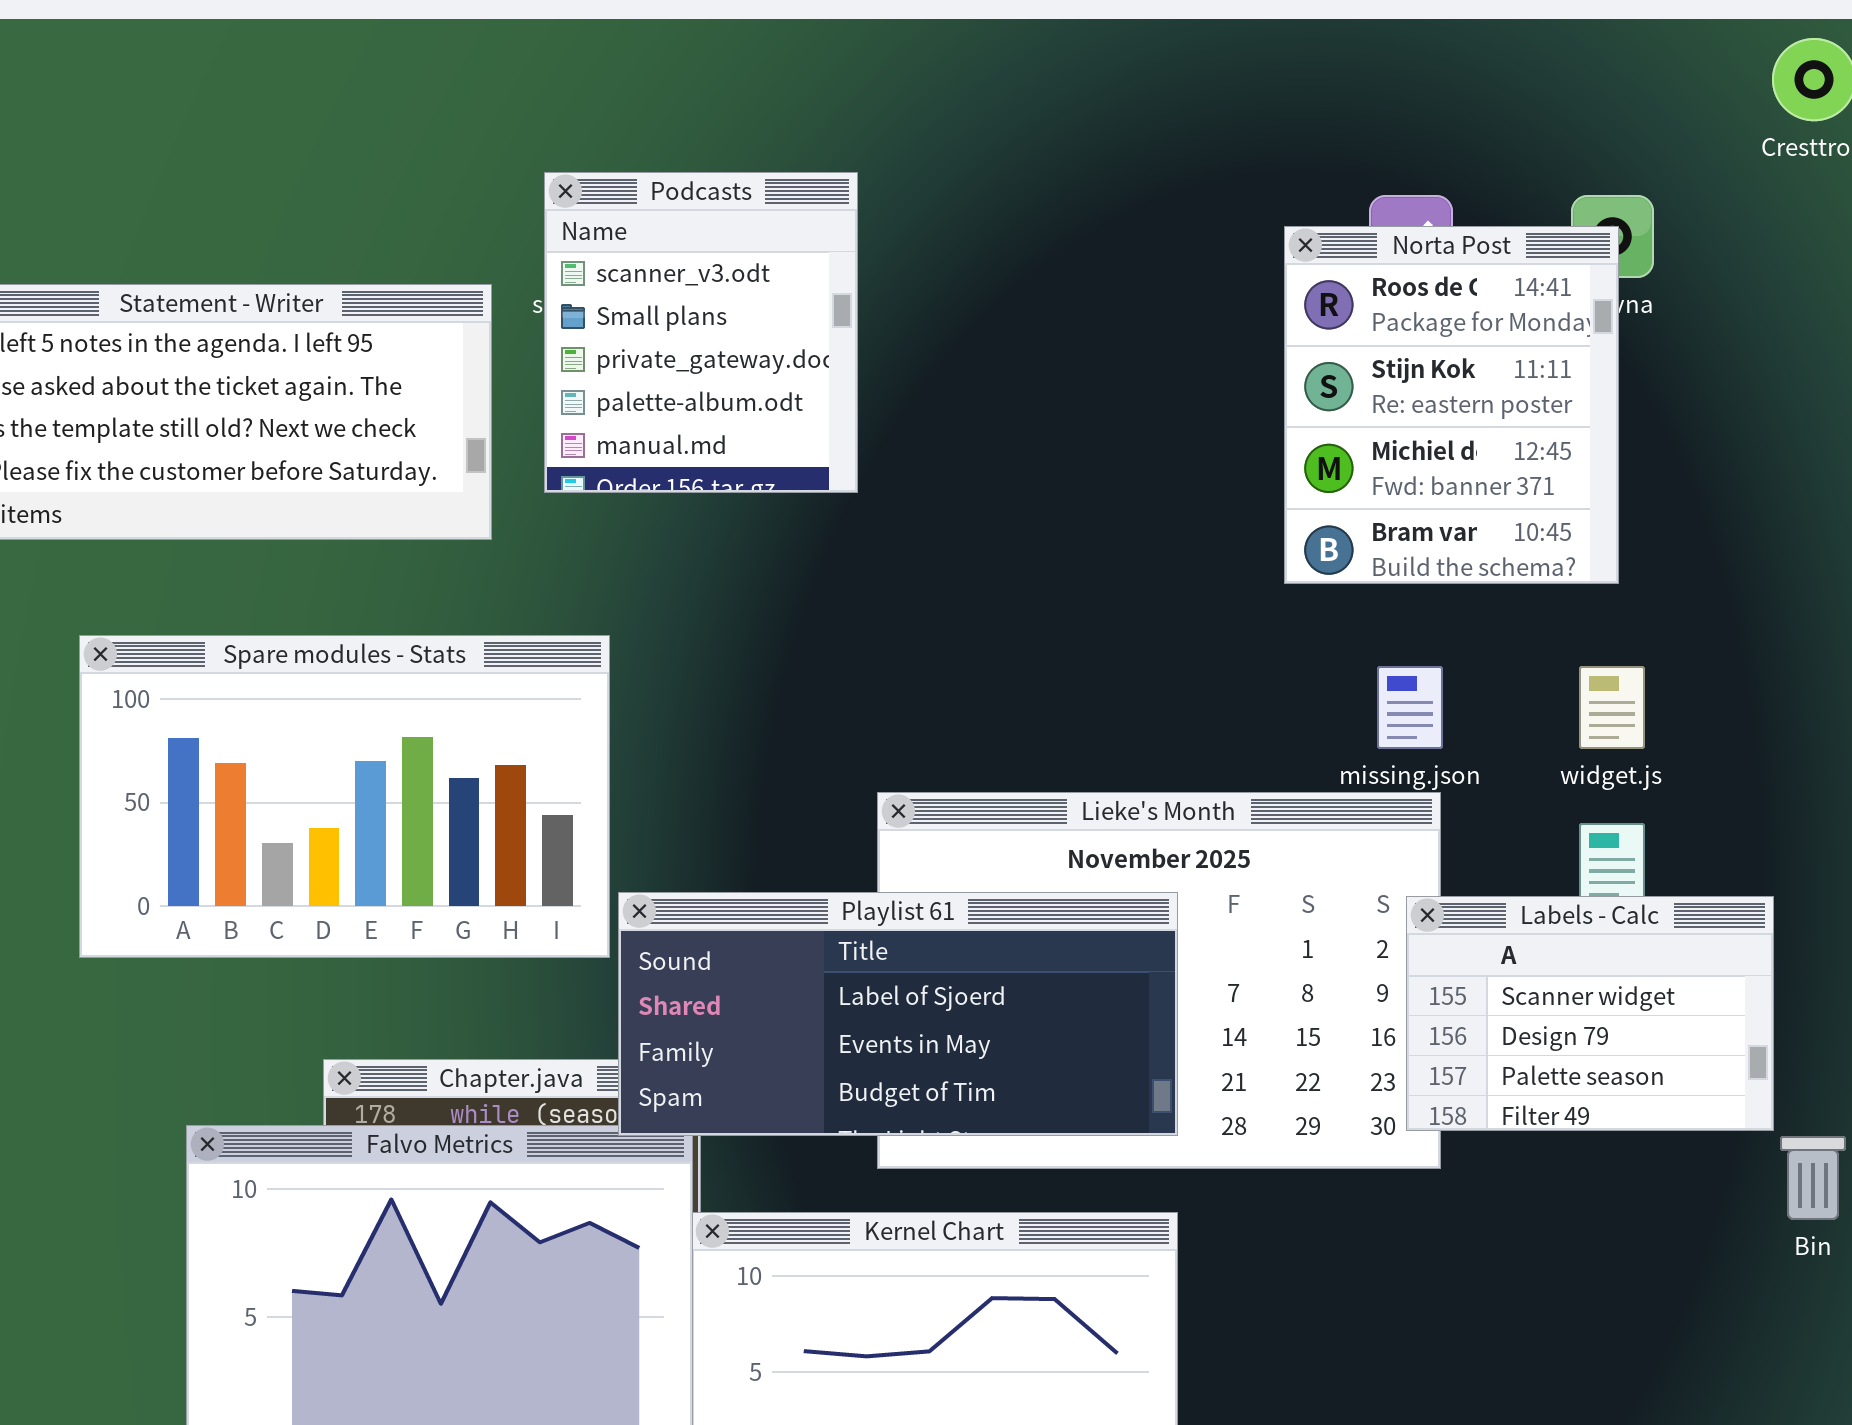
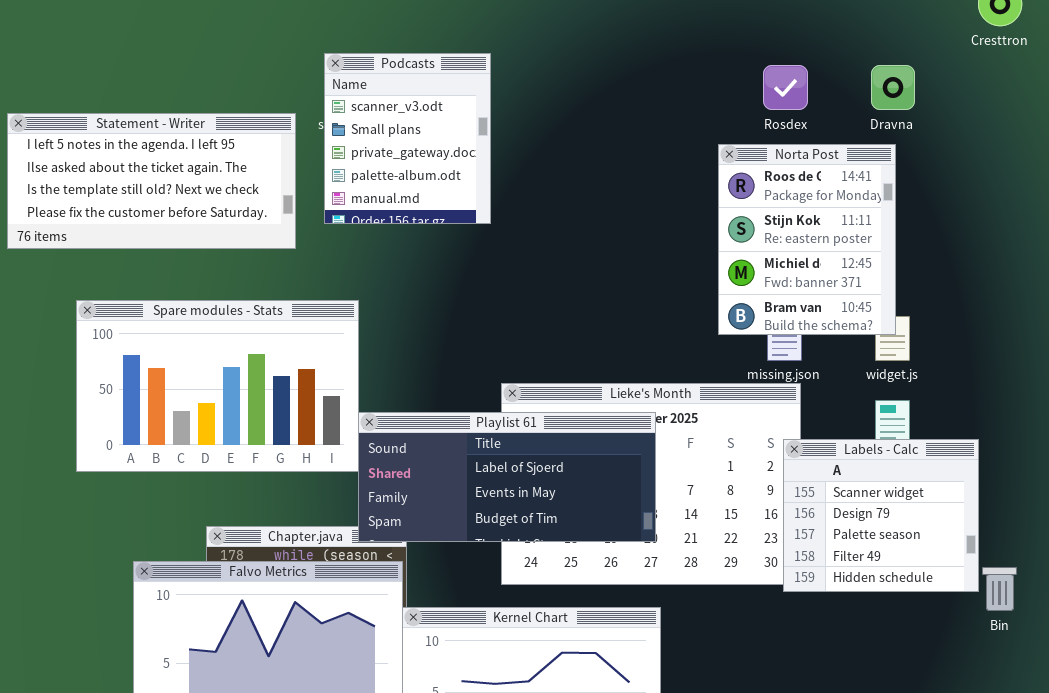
Norta Post: [1284,226,1619,584] -> [718,144,896,335], moved
Playlist 61: [618,892,1178,1136] -> [358,412,656,542], moved
Labels - Calc: [1406,896,1774,1131] -> [783,439,979,592], resized

